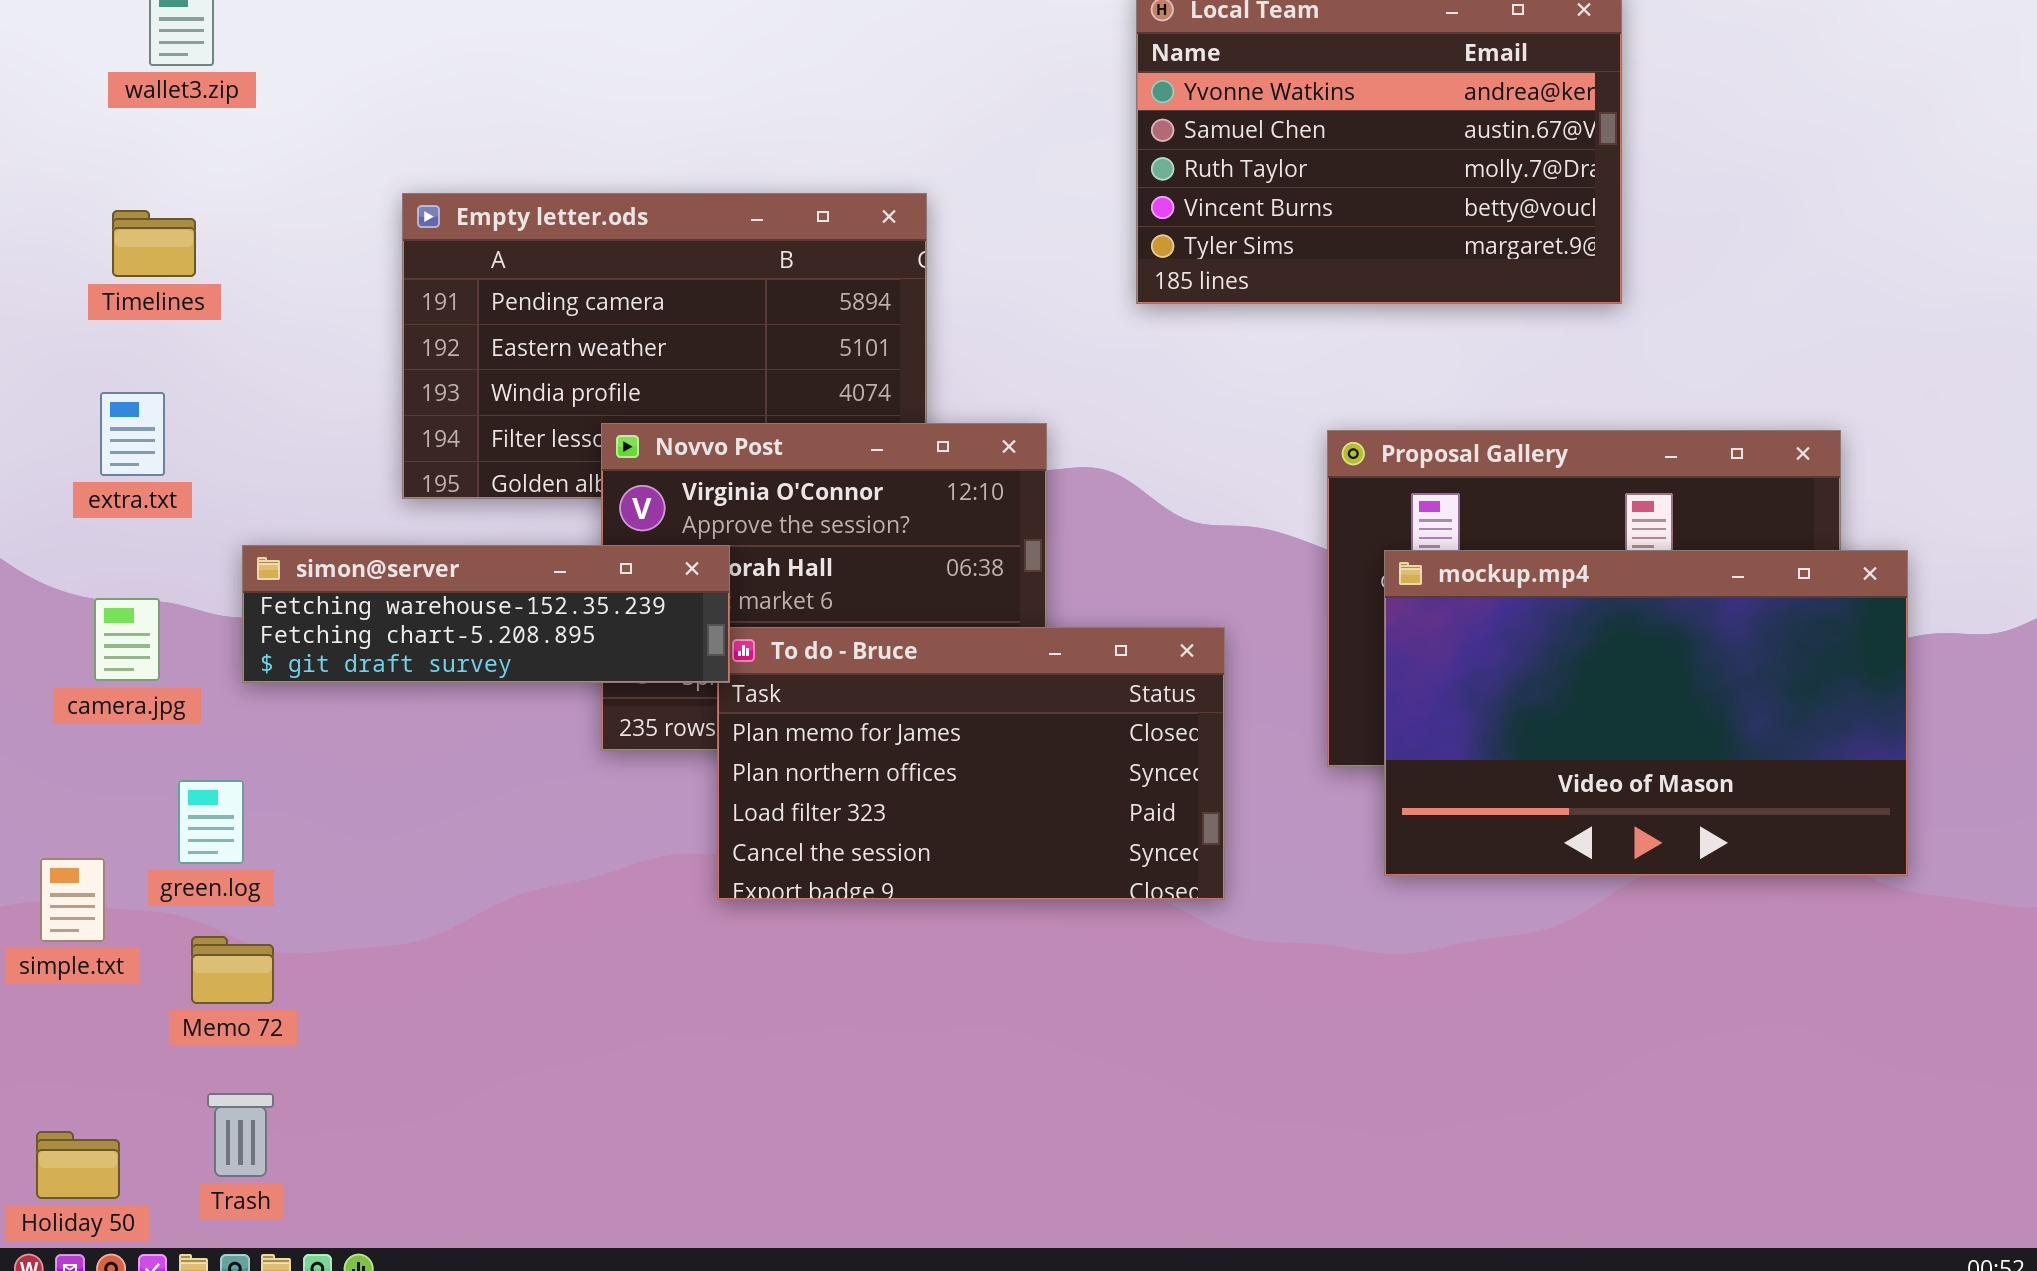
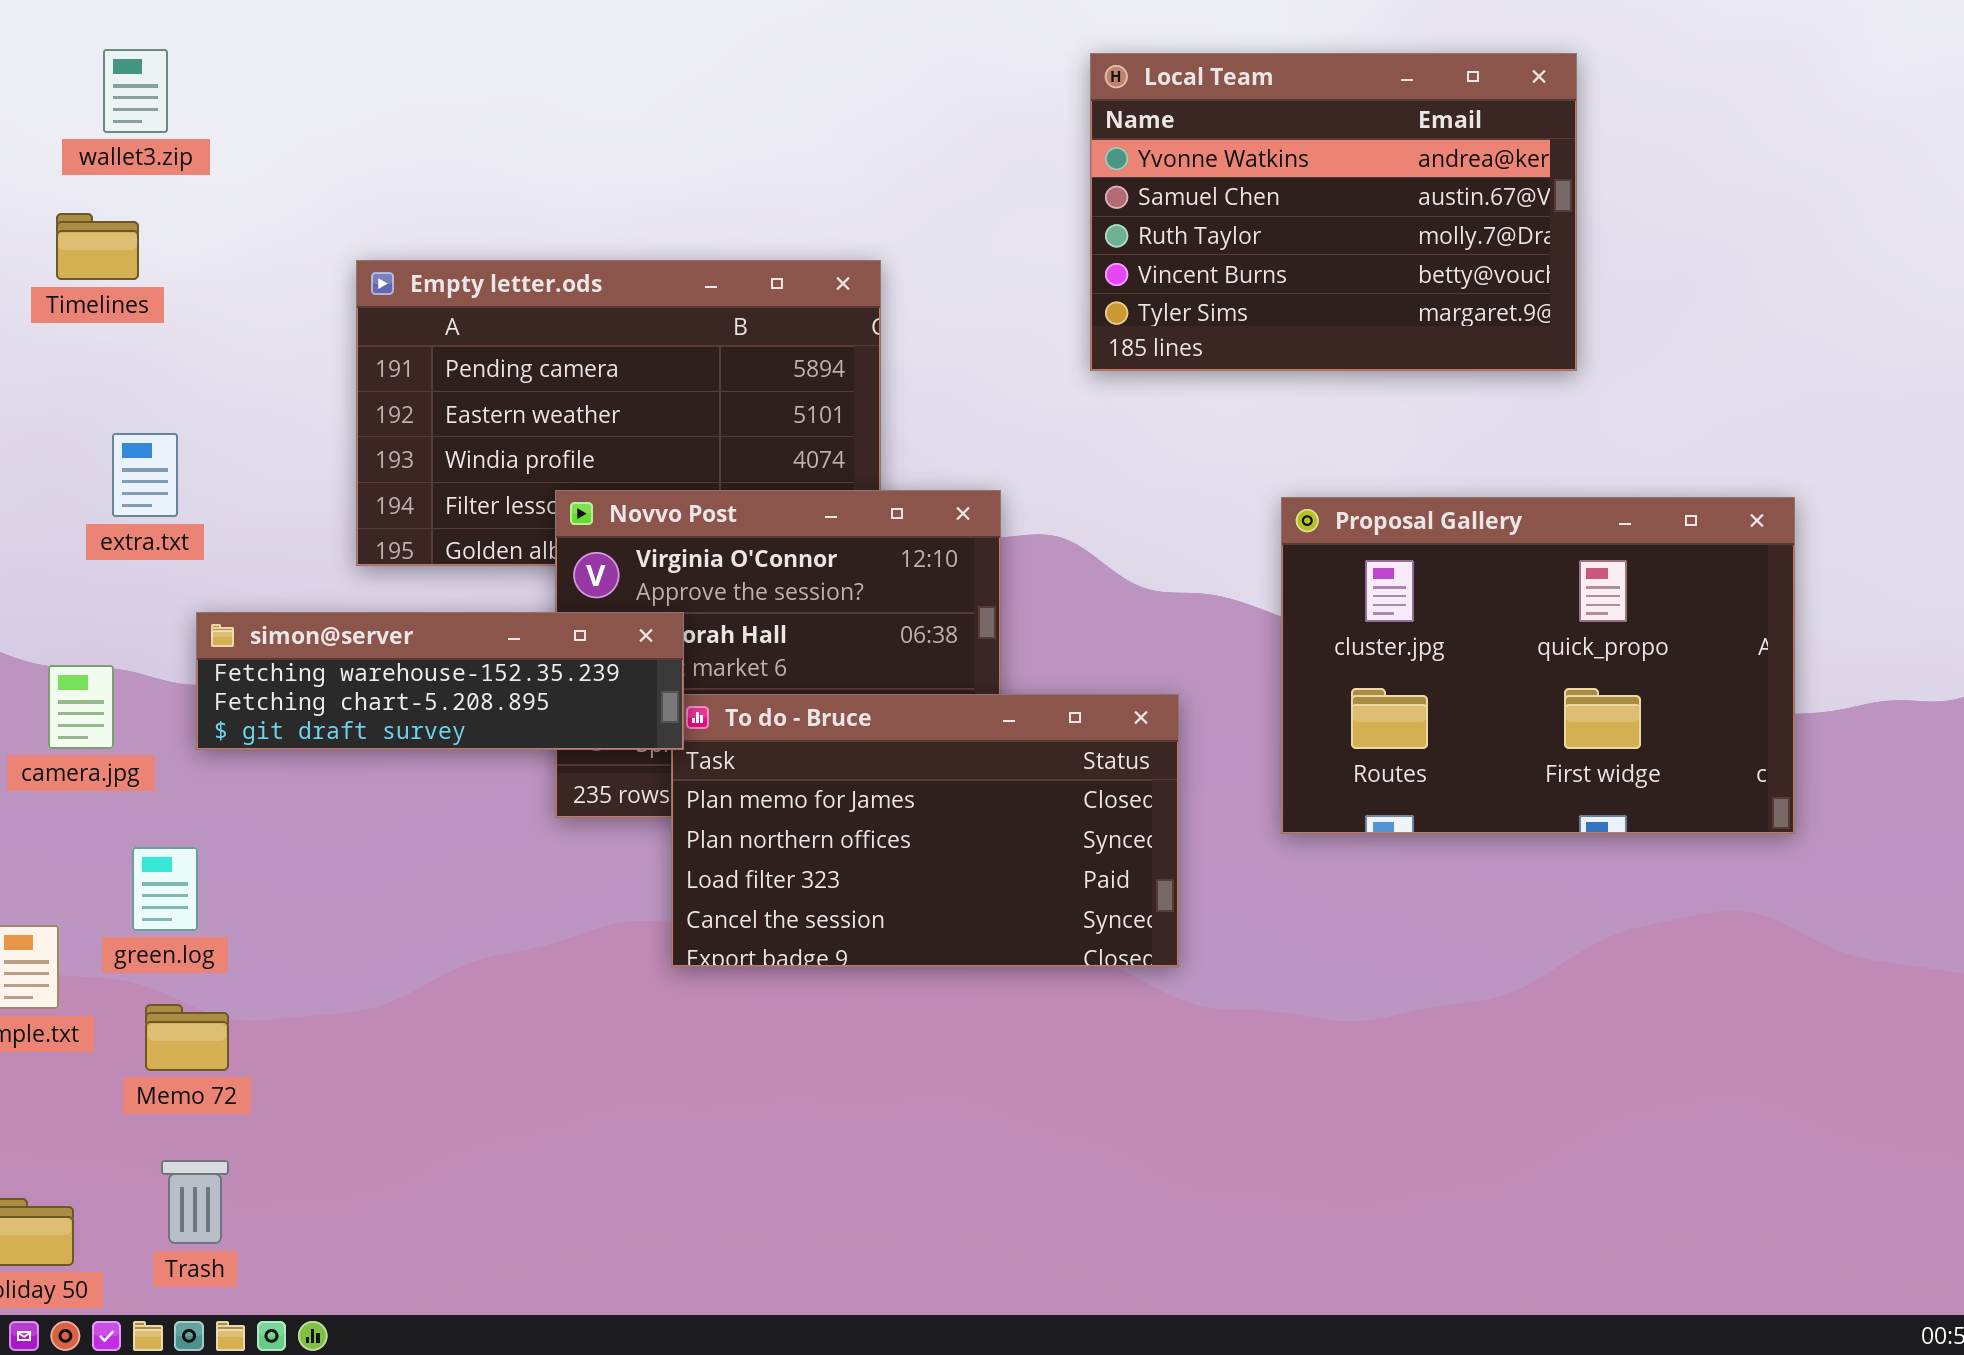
Timelines: [112,210,196,277] -> [56,213,139,280], moved
extra.txt: [100,392,165,476] -> [112,433,178,517], moved
mockup.mp4: [1384,550,1908,876] -> none, closed

